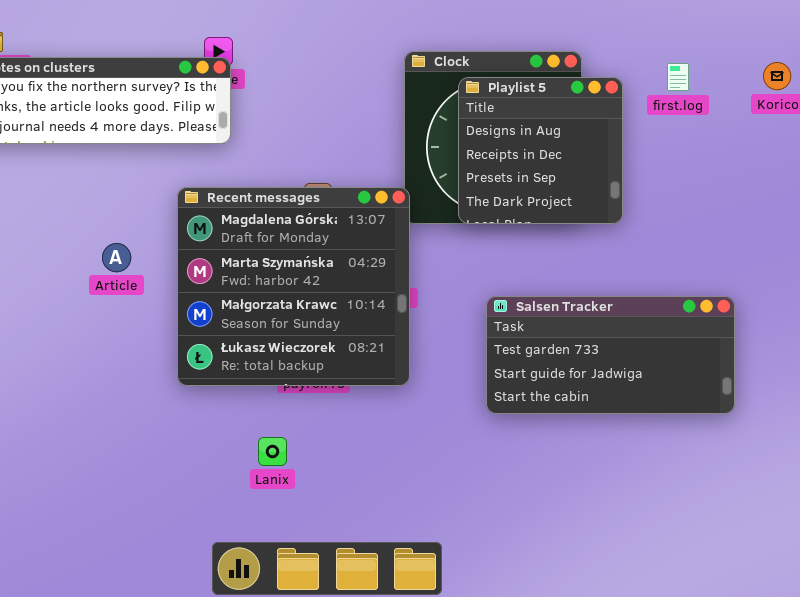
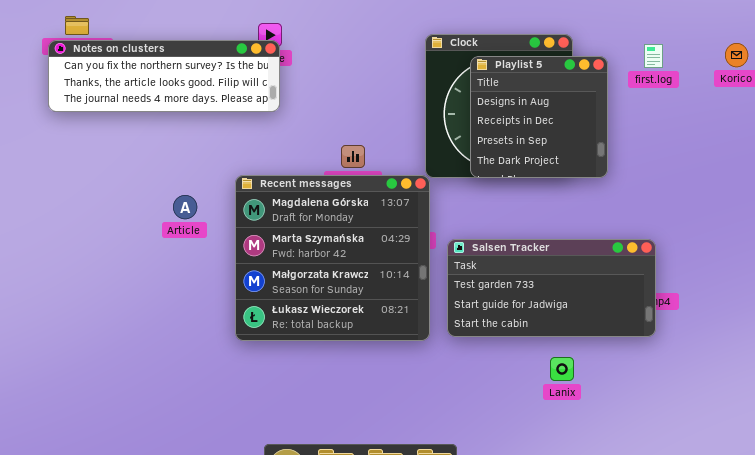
Recent messages: [177,187,410,386] -> [235,175,430,341], moved
Salsen Tracker: [486,296,735,414] -> [447,239,656,337], moved
Lanix: [258,437,287,466] -> [550,357,574,381], moved

